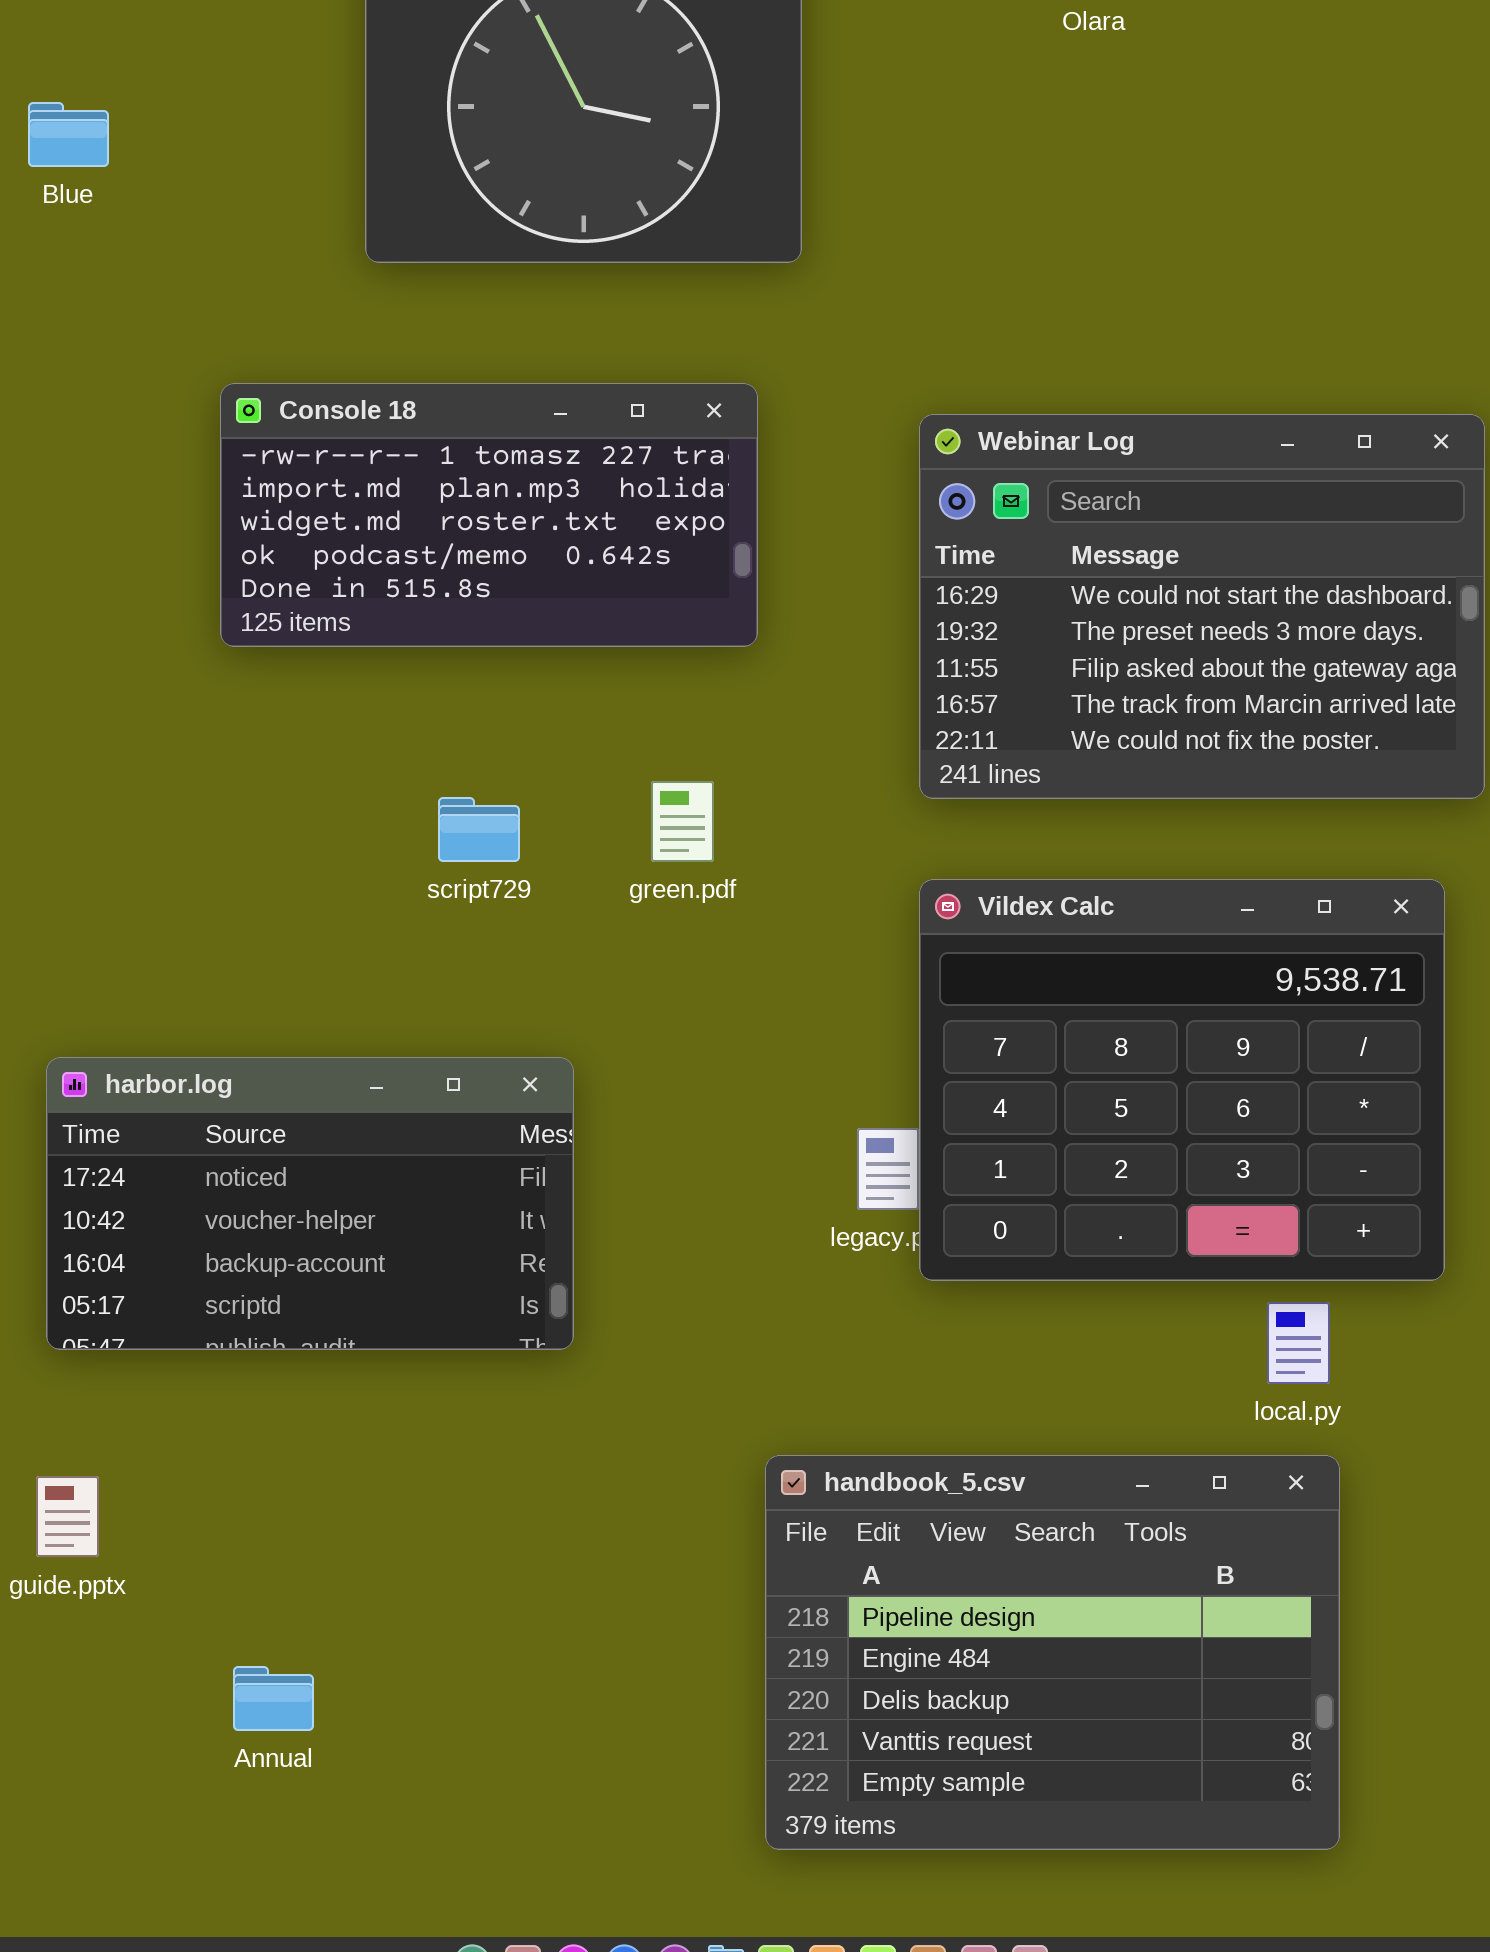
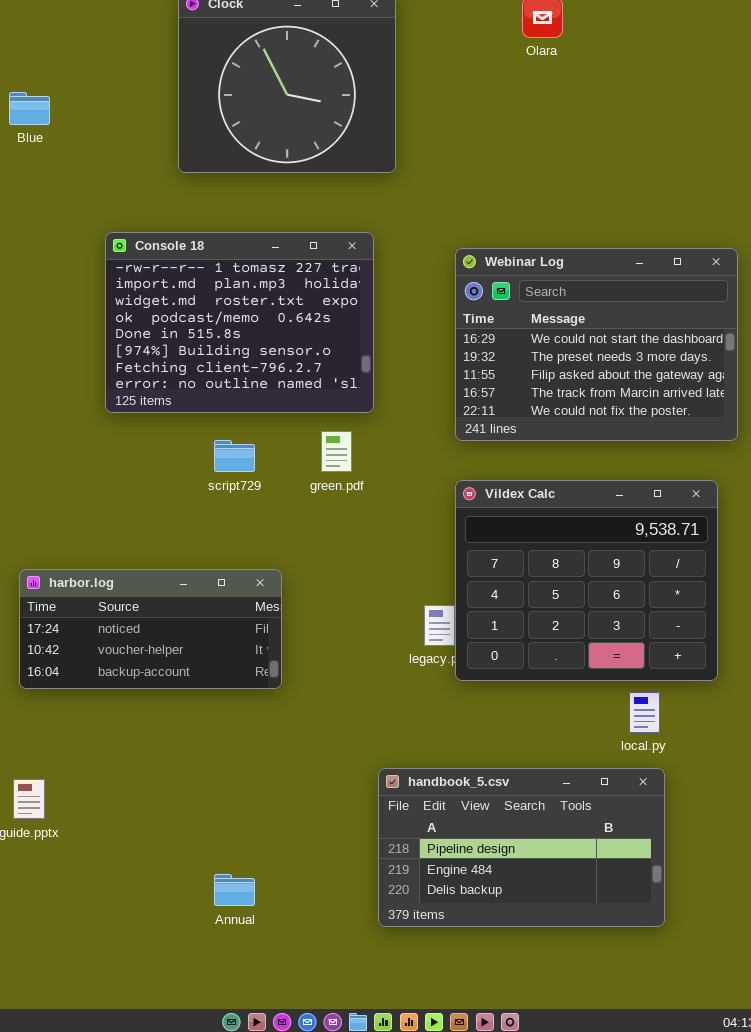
Console 18: [220,383,758,647] -> [105,232,374,413], resized
harbor.log: [46,1057,574,1350] -> [19,569,282,689], resized
handbook_5.csv: [765,1455,1340,1850] -> [378,768,665,927], resized
Annual: [233,1666,314,1731] -> [214,874,255,906], moved

